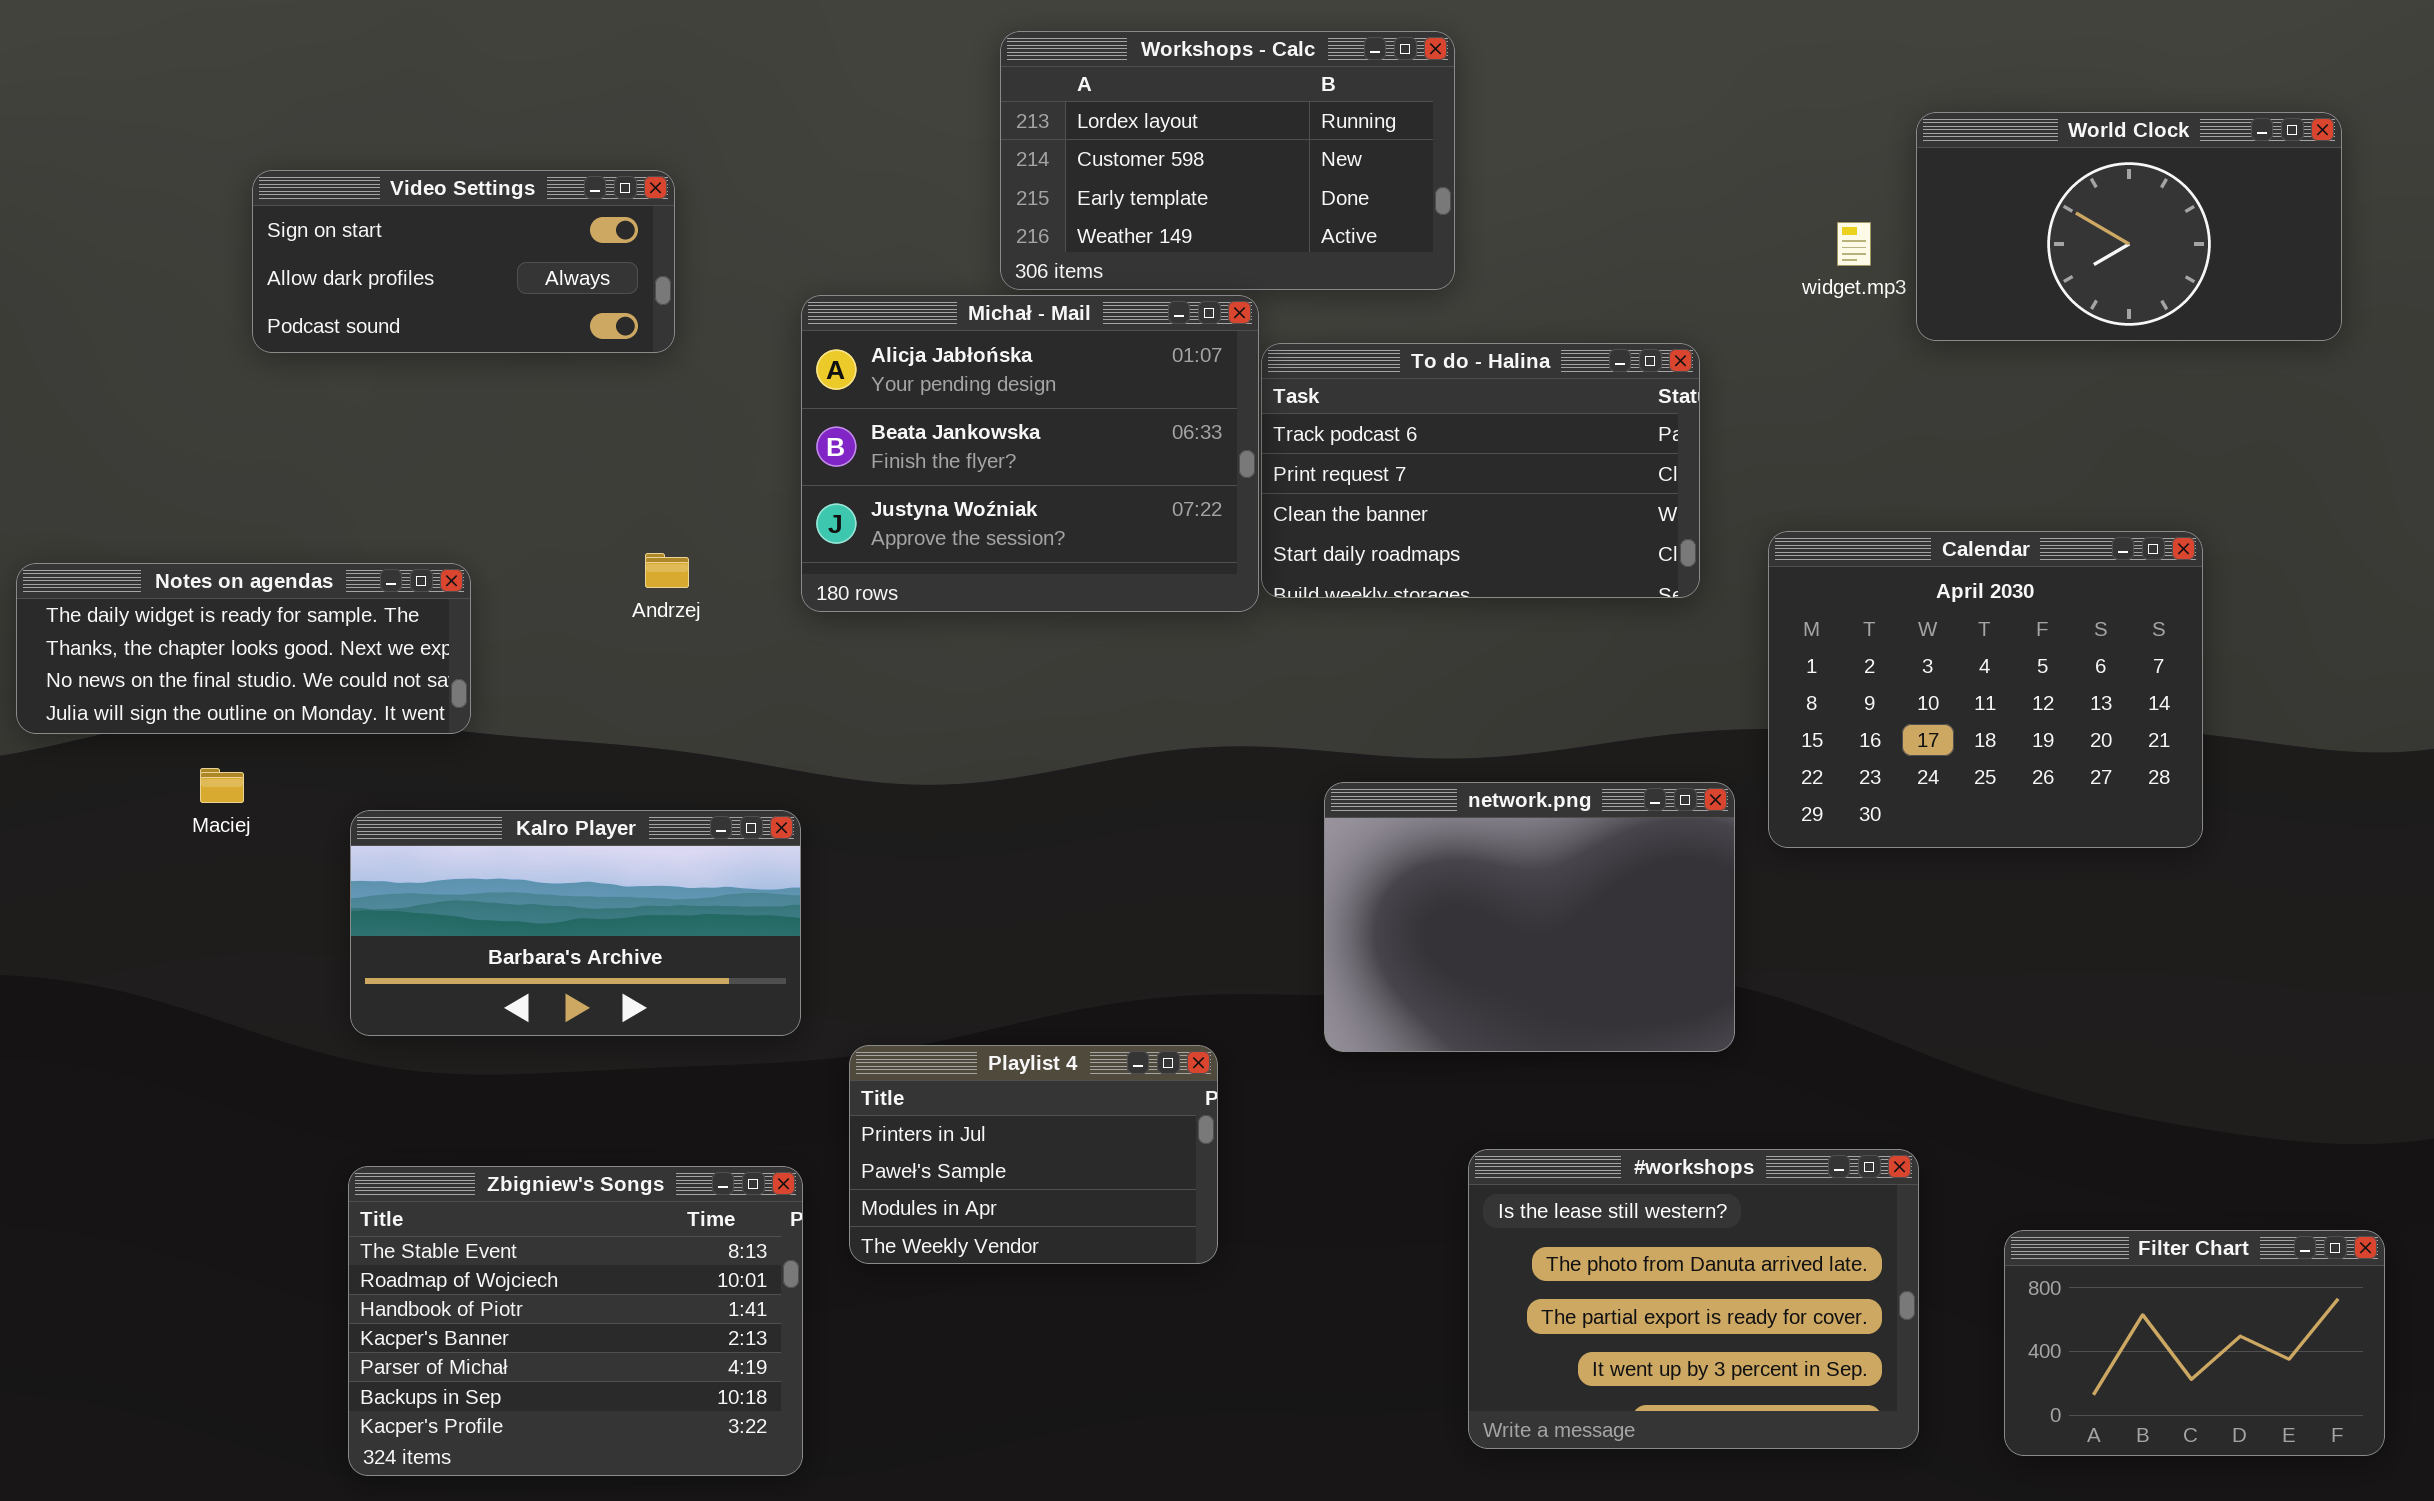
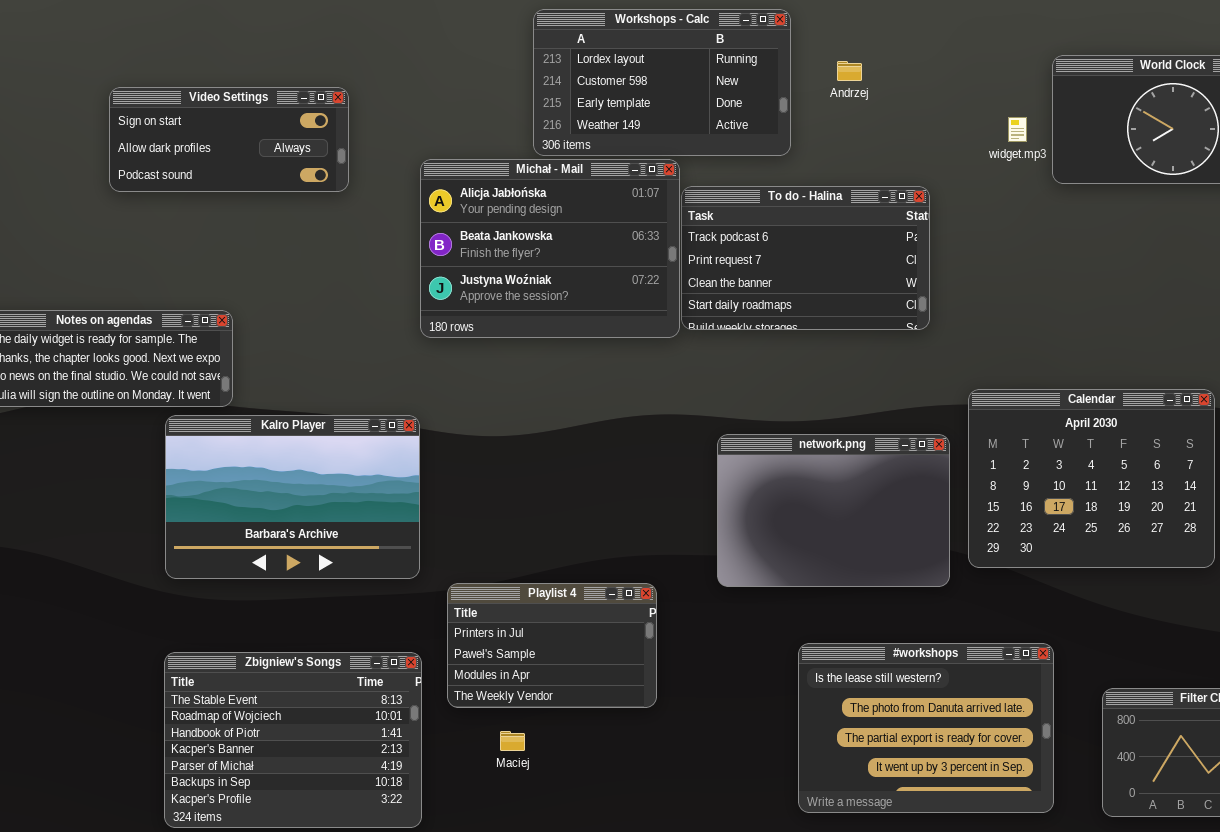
Calendar: [1768,531,2203,848] -> [968,389,1215,568], moved
Andrzej: [645,553,689,588] -> [837,61,862,81], moved
Maciej: [200,768,244,803] -> [500,731,525,751], moved
Kalro Player: [350,810,801,1036] -> [165,415,420,579], resized

